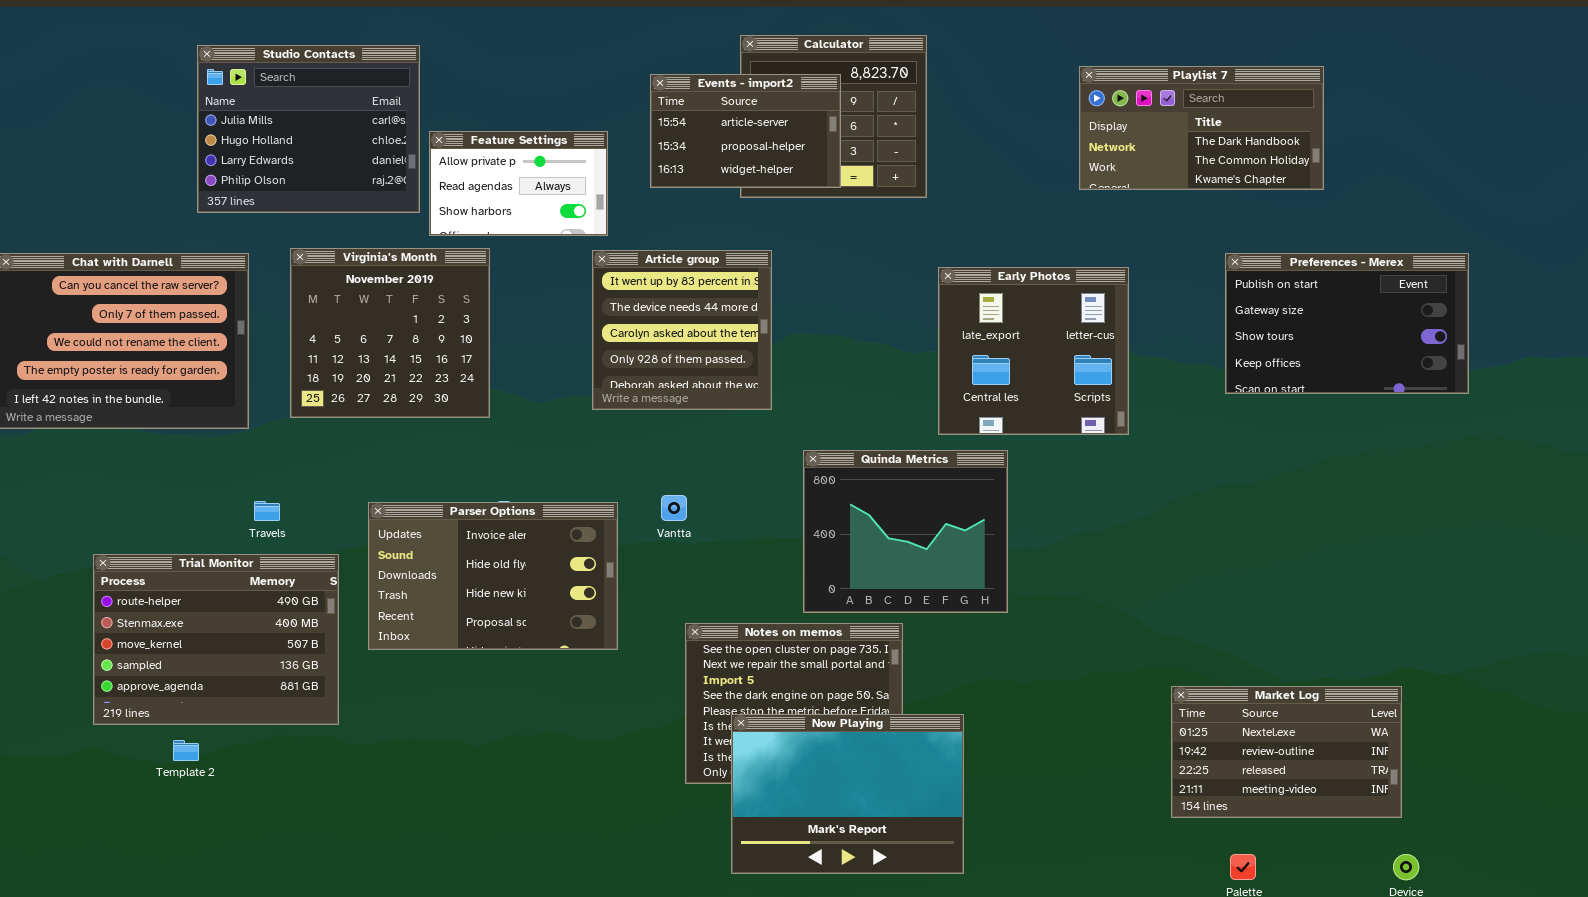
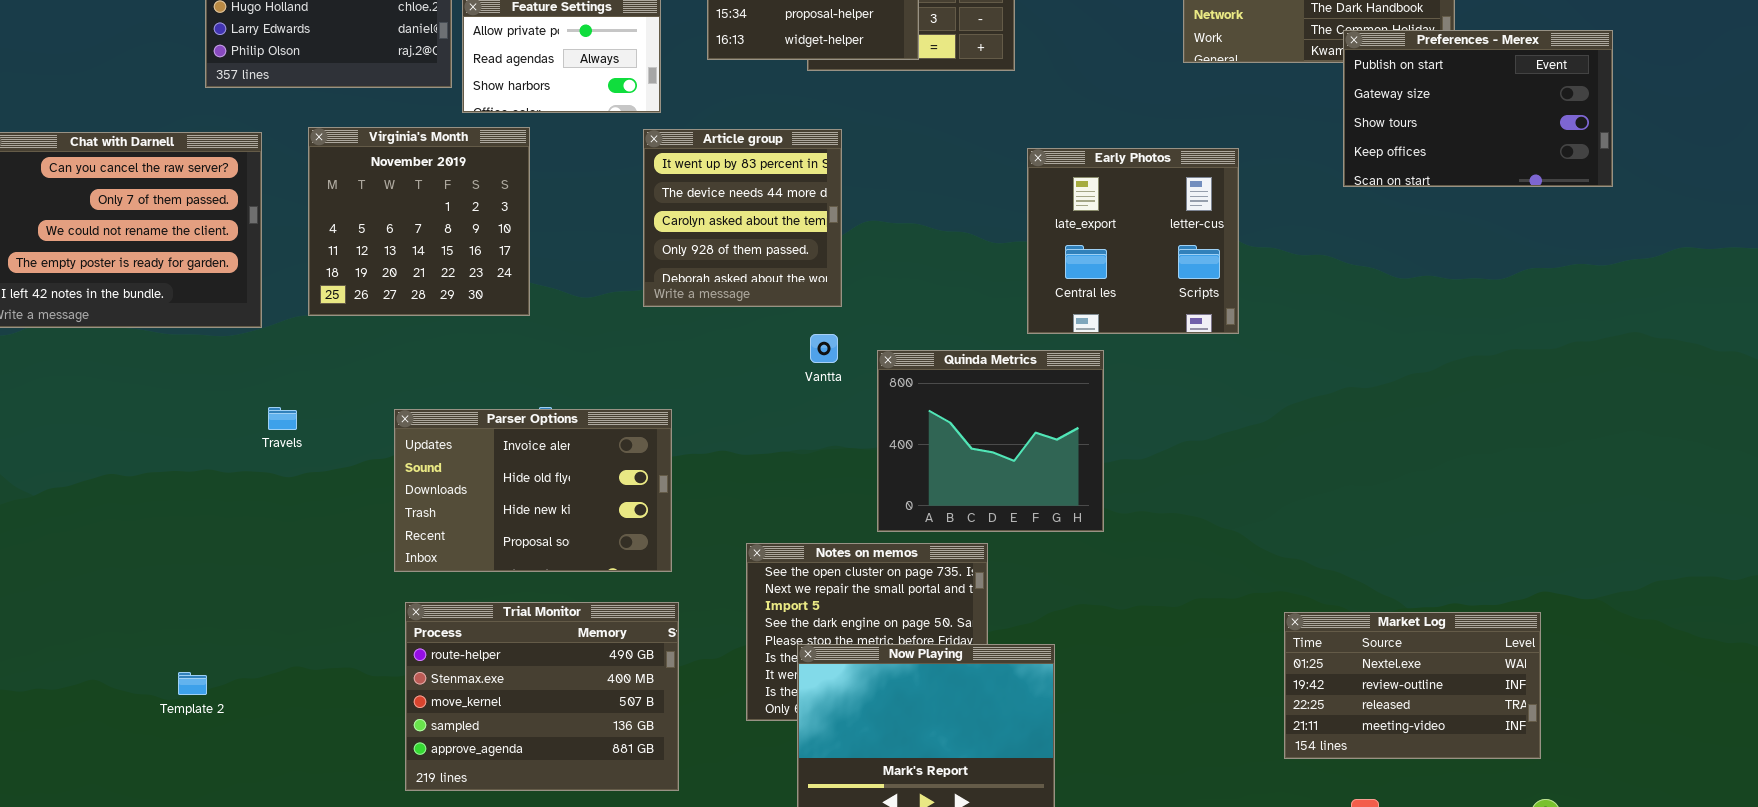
Preferences - Merex: [1225,253,1469,394] -> [1343,30,1613,187], moved
Vantta: [661,495,687,521] -> [810,334,838,363], moved
Trial Monitor: [93,554,339,725] -> [405,602,679,791], moved

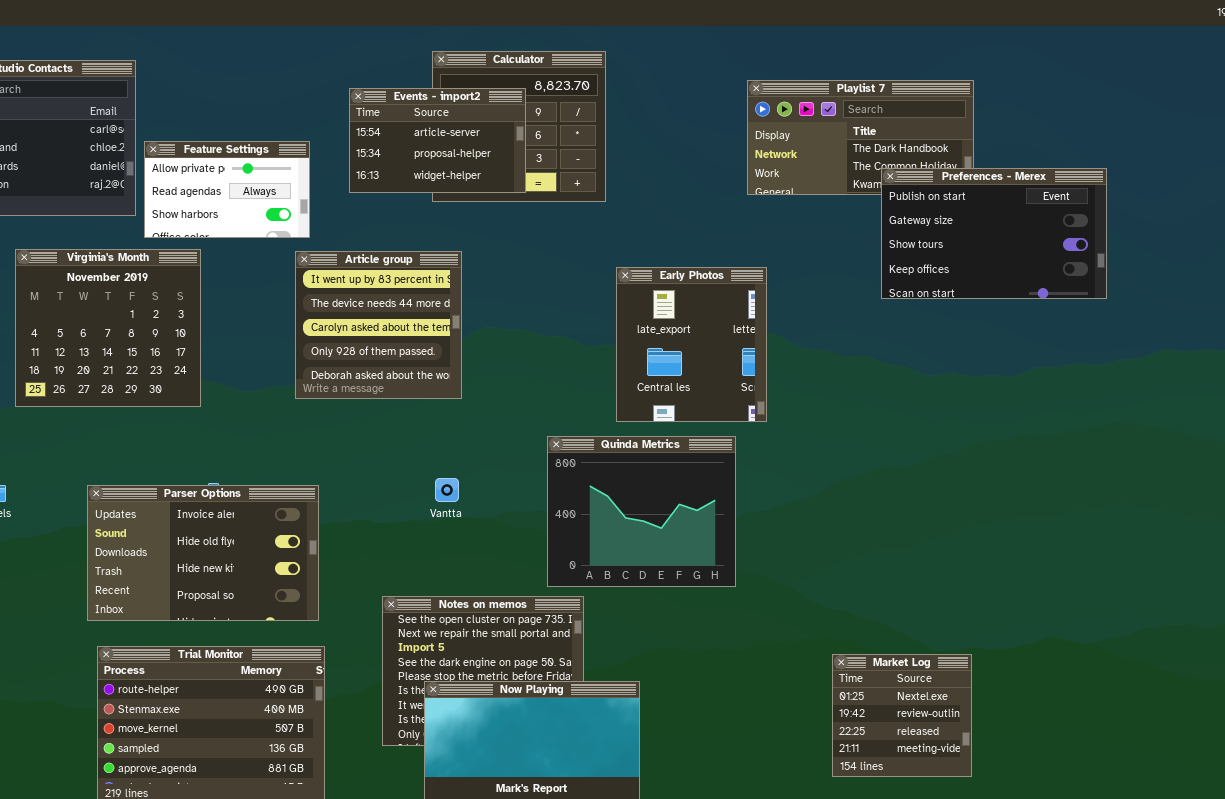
Early Photos: [1027,148,1239,334] -> [616,267,767,422], resized
Vantta: [810,334,838,363] -> [435,478,459,502], moved
Quinda Metrics: [877,350,1104,532] -> [547,436,736,587], moved
Market Log: [1284,612,1541,759] -> [832,654,972,777], resized

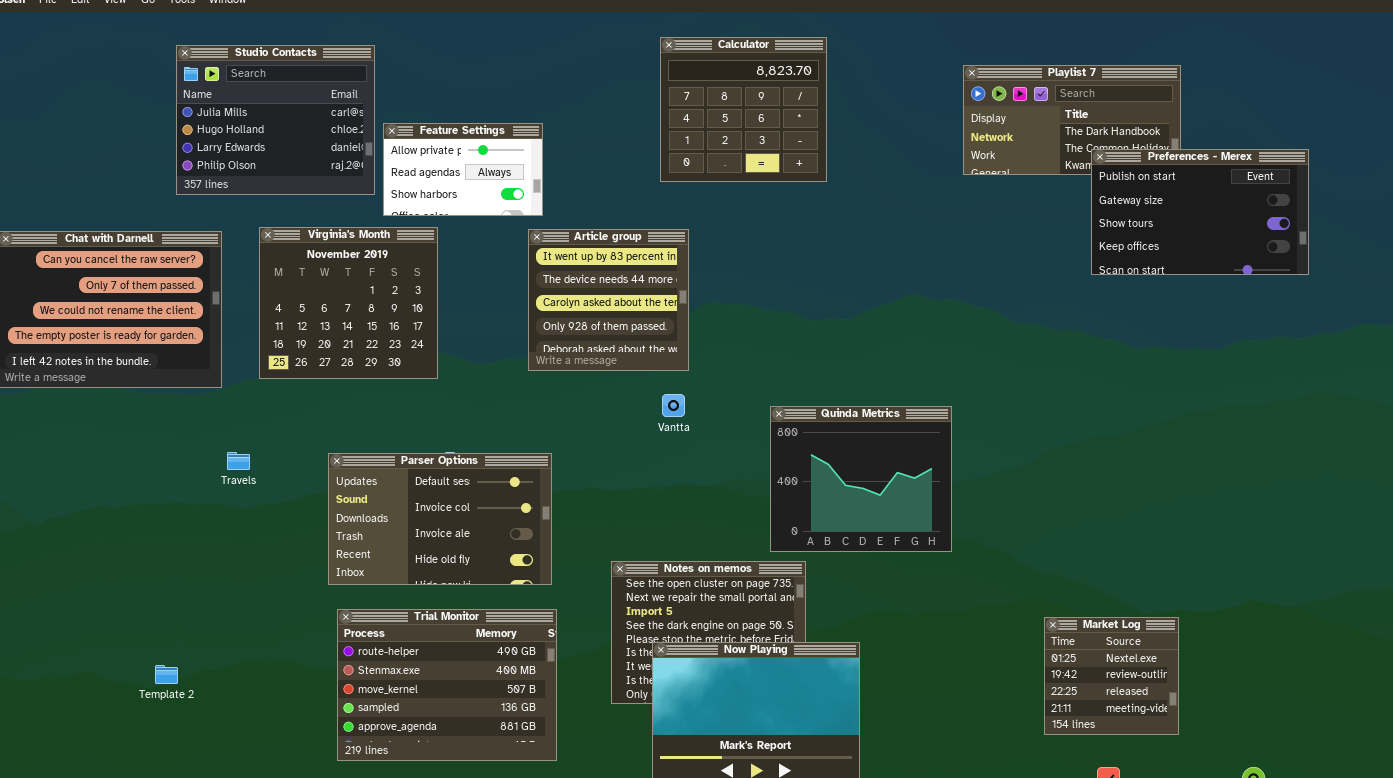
Events - import2: [349,88,526,193] -> none, closed
Early Photos: [616,267,767,422] -> none, closed
Vantta: [435,478,459,502] -> [662,394,685,417], moved
Parser Options: [87,485,319,621] -> [328,453,552,585], scrolled up 2 rows

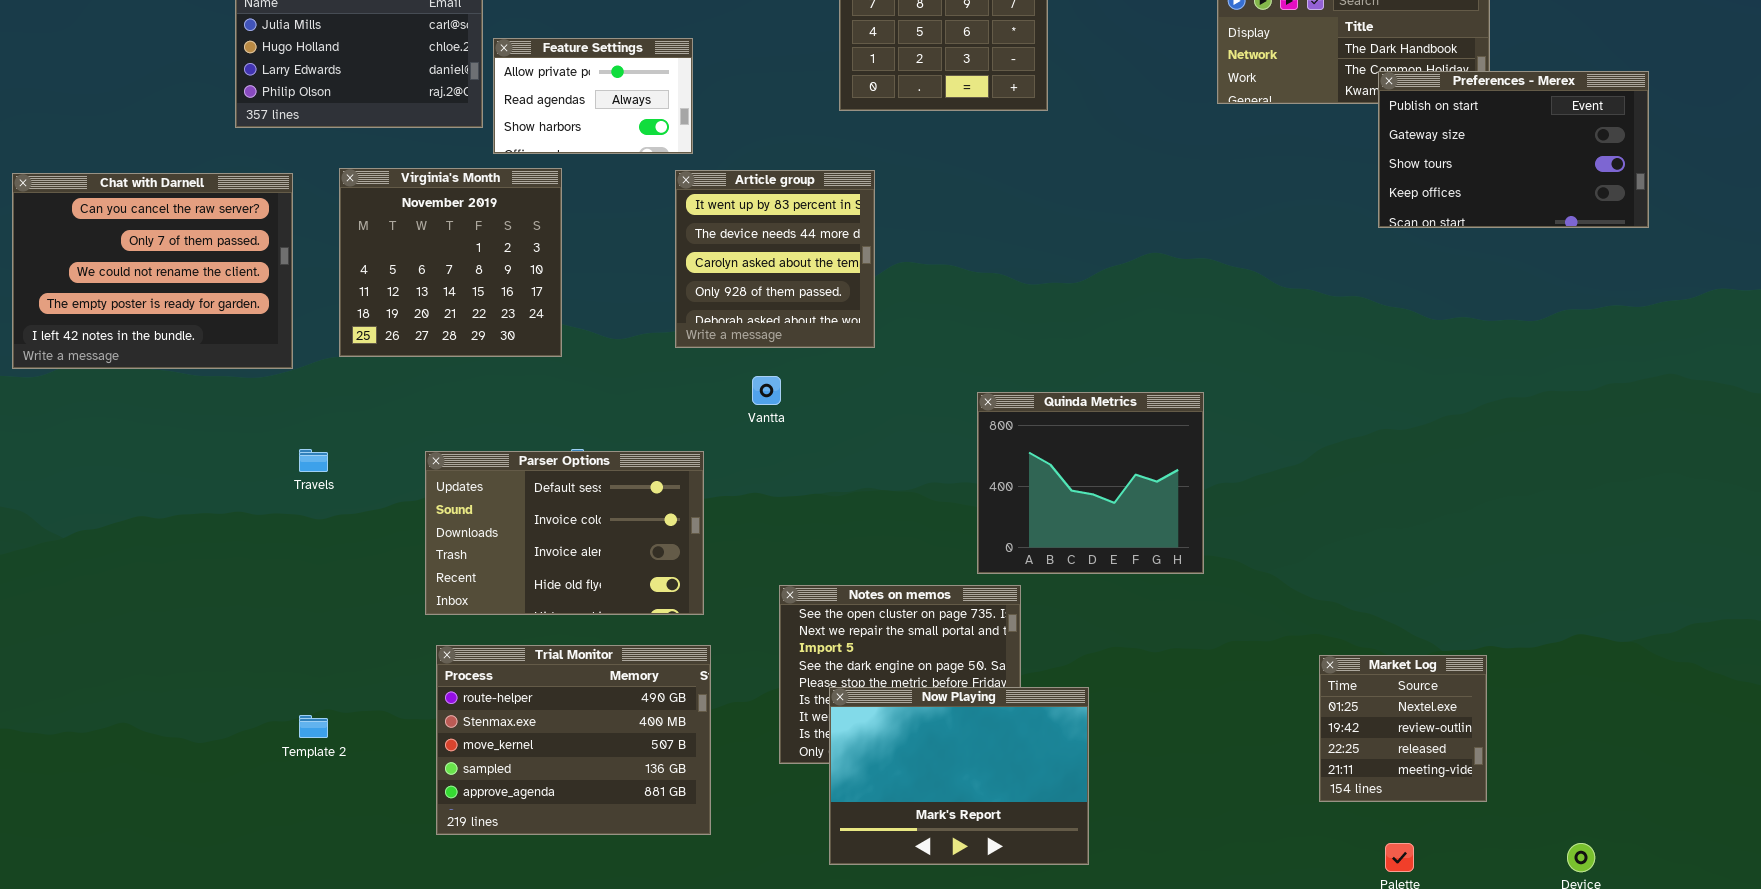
Vantta: [662,394,685,417] -> [752,376,781,405], moved
Template 2: [155,665,178,684] -> [299,715,328,738], moved

